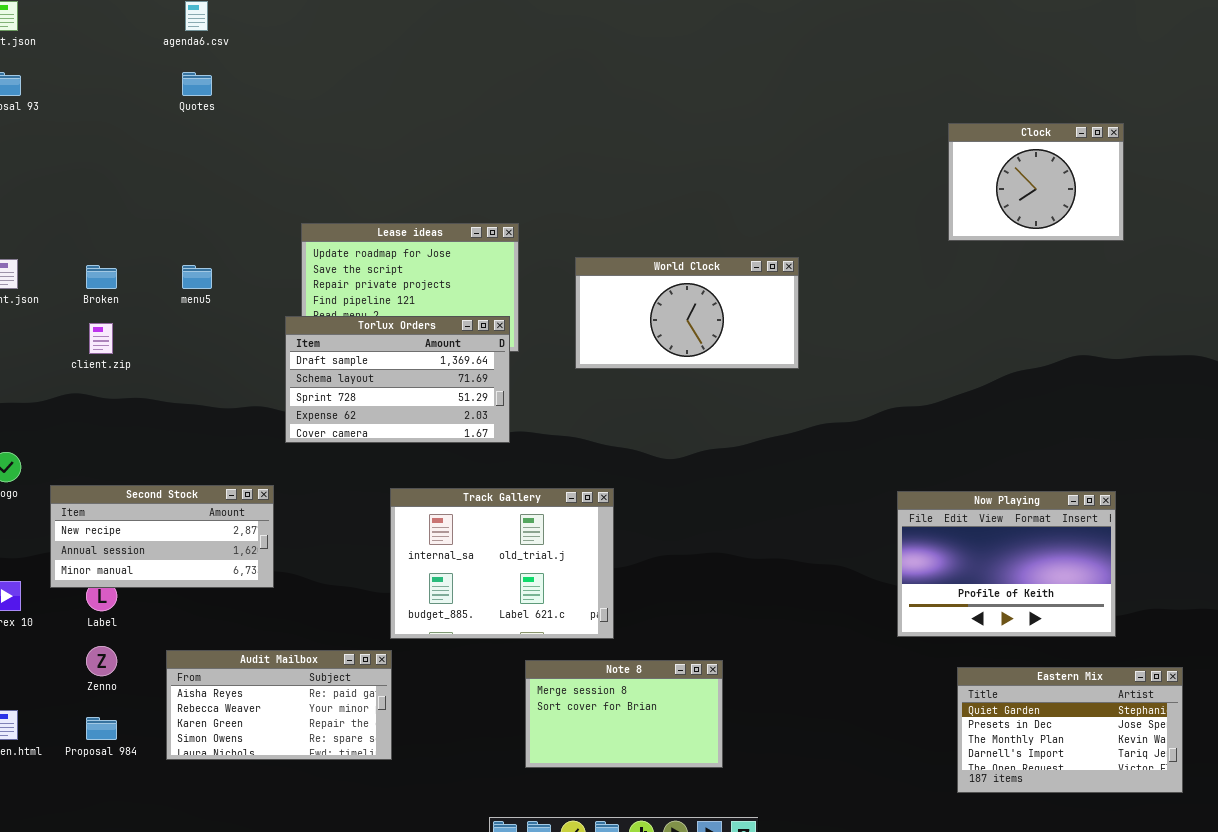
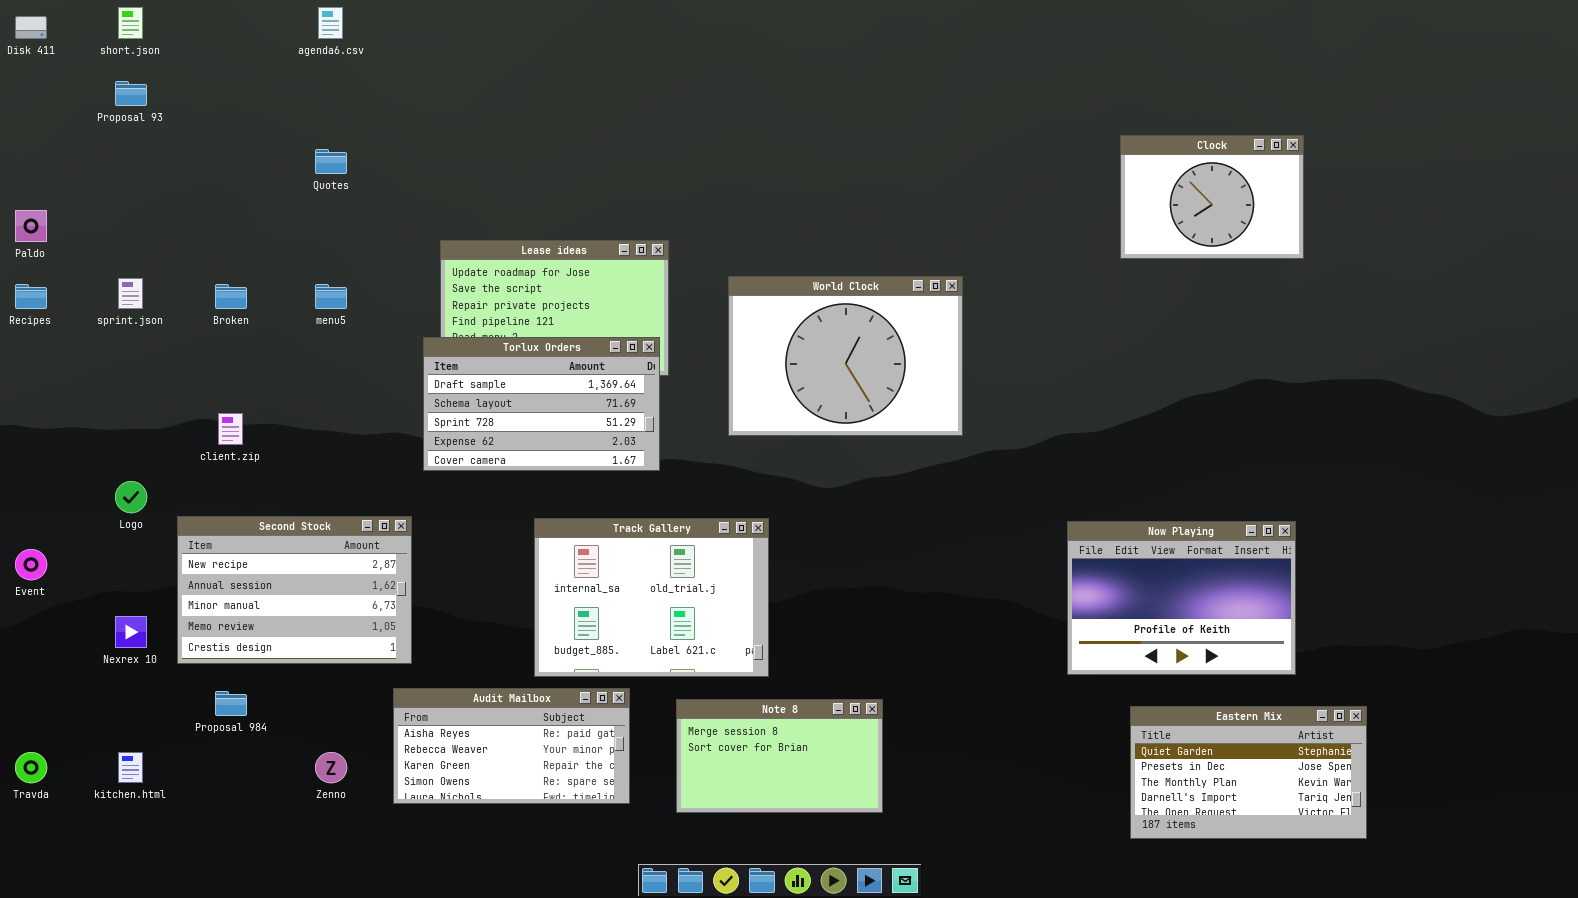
Quotes: [182,72,212,96] -> [315,149,347,174], moved
World Clock: [575,257,799,369] -> [728,276,963,436], resized
client.zip: [89,323,113,354] -> [218,413,243,445], moved
Second Stock: [50,485,274,588] -> [177,516,412,664], resized
Zenno: [86,646,117,676] -> [315,752,347,783], moved
Audit Mailbox: [166,650,392,760] -> [393,688,630,804], moved
Proposal 984: [86,717,117,740] -> [215,691,247,716], moved

